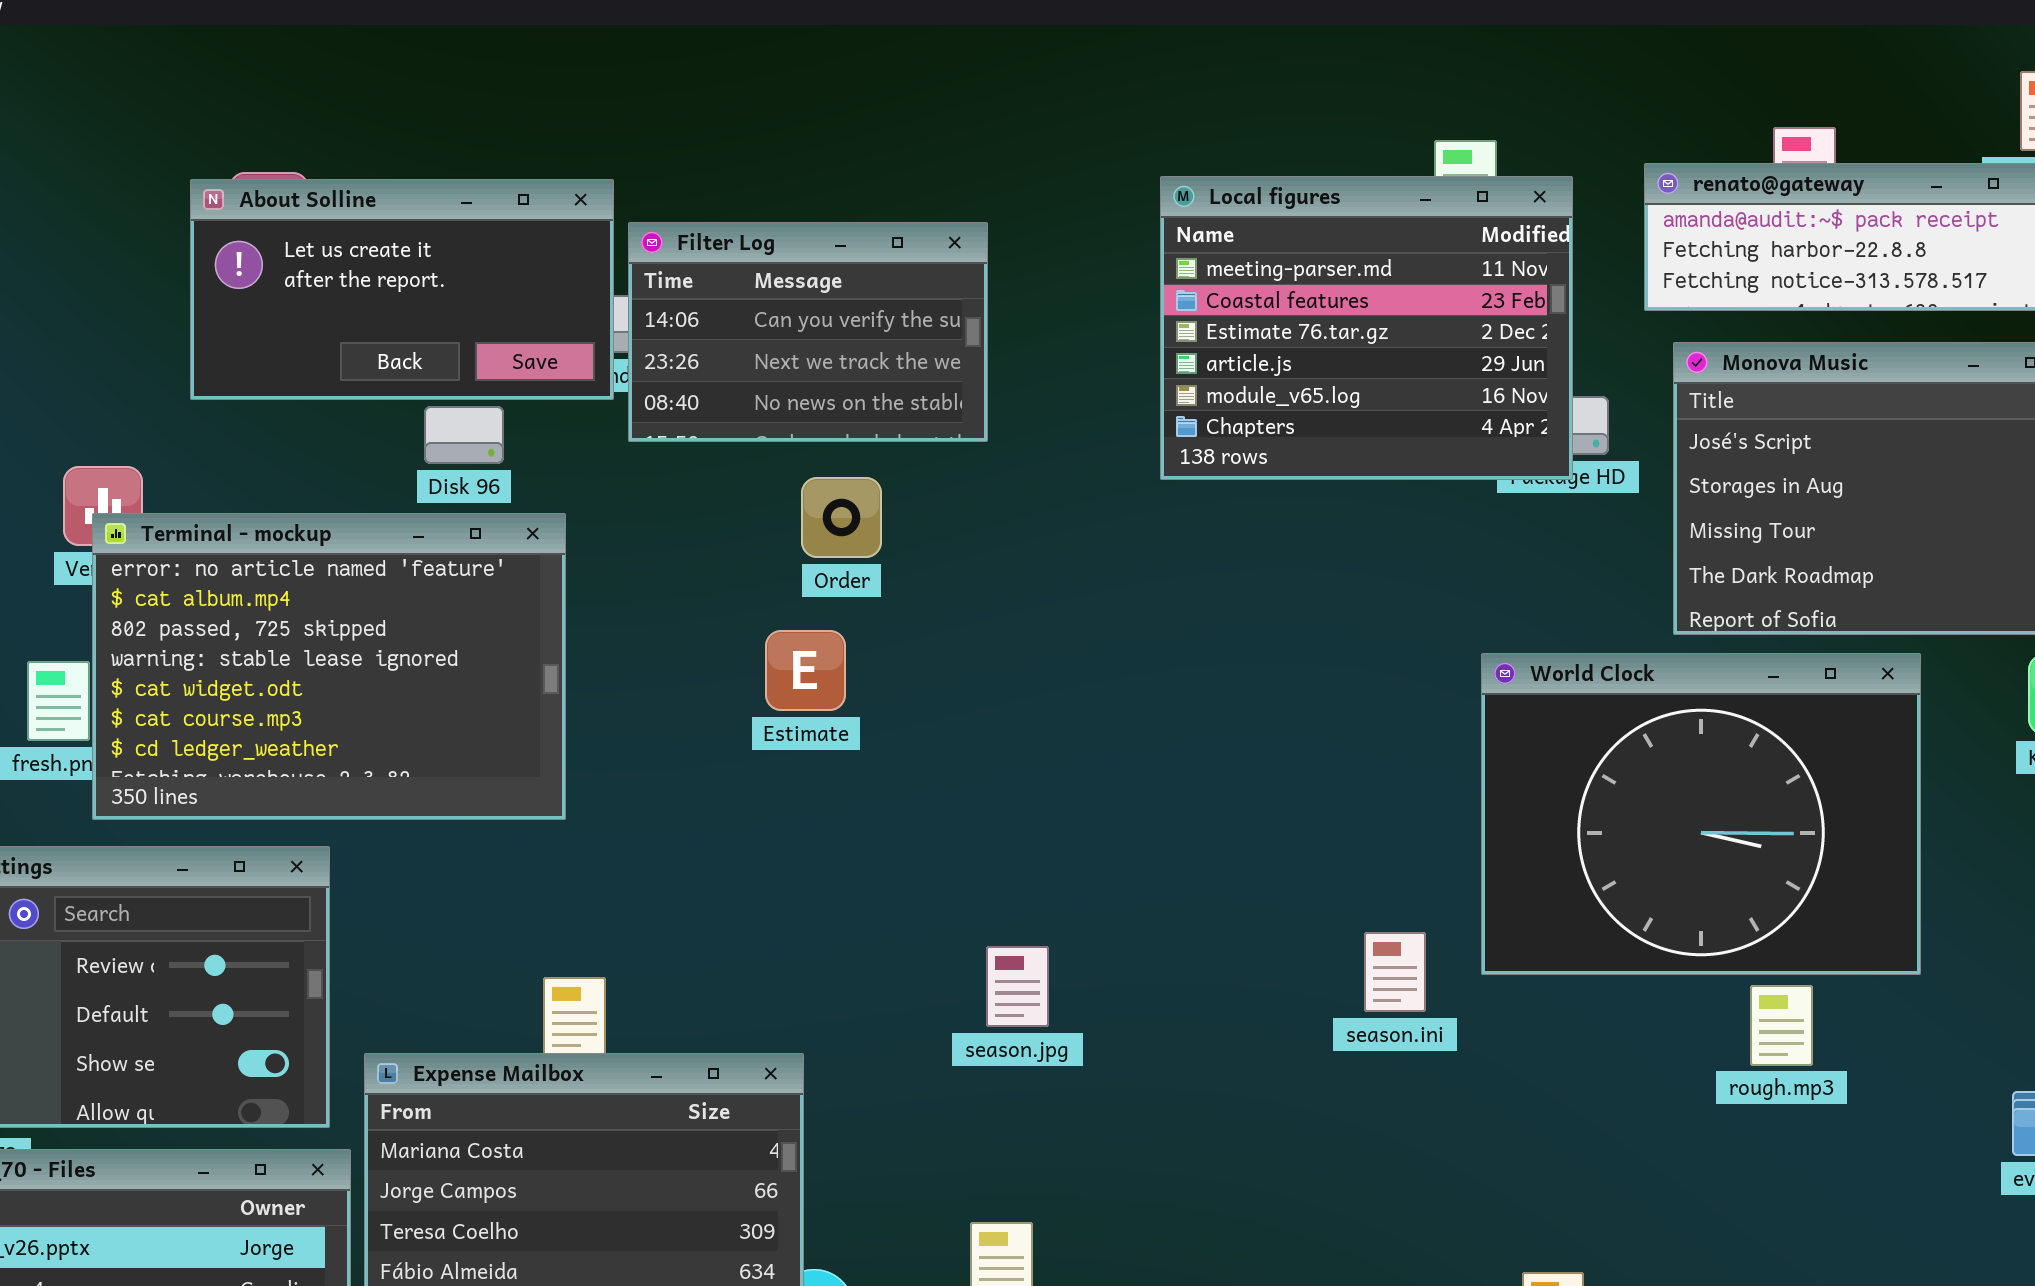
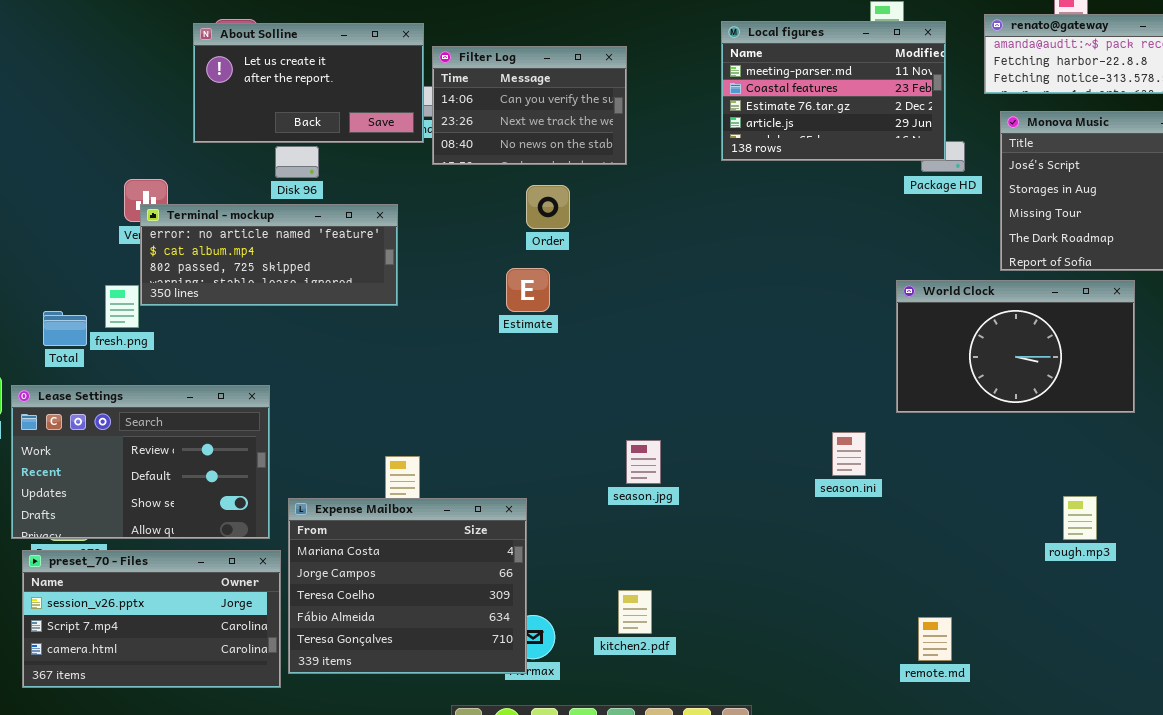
Local figures: [1160,176,1573,480] -> [721,21,946,161], resized
Disk 96: [424,406,504,464] -> [275,146,319,178], moved
Terminal - mockup: [92,513,566,820] -> [140,204,398,306], resized
World Clock: [1481,653,1921,975] -> [896,280,1135,413], resized
rough.mp3: [1750,985,1813,1066] -> [1063,496,1097,540], moved

